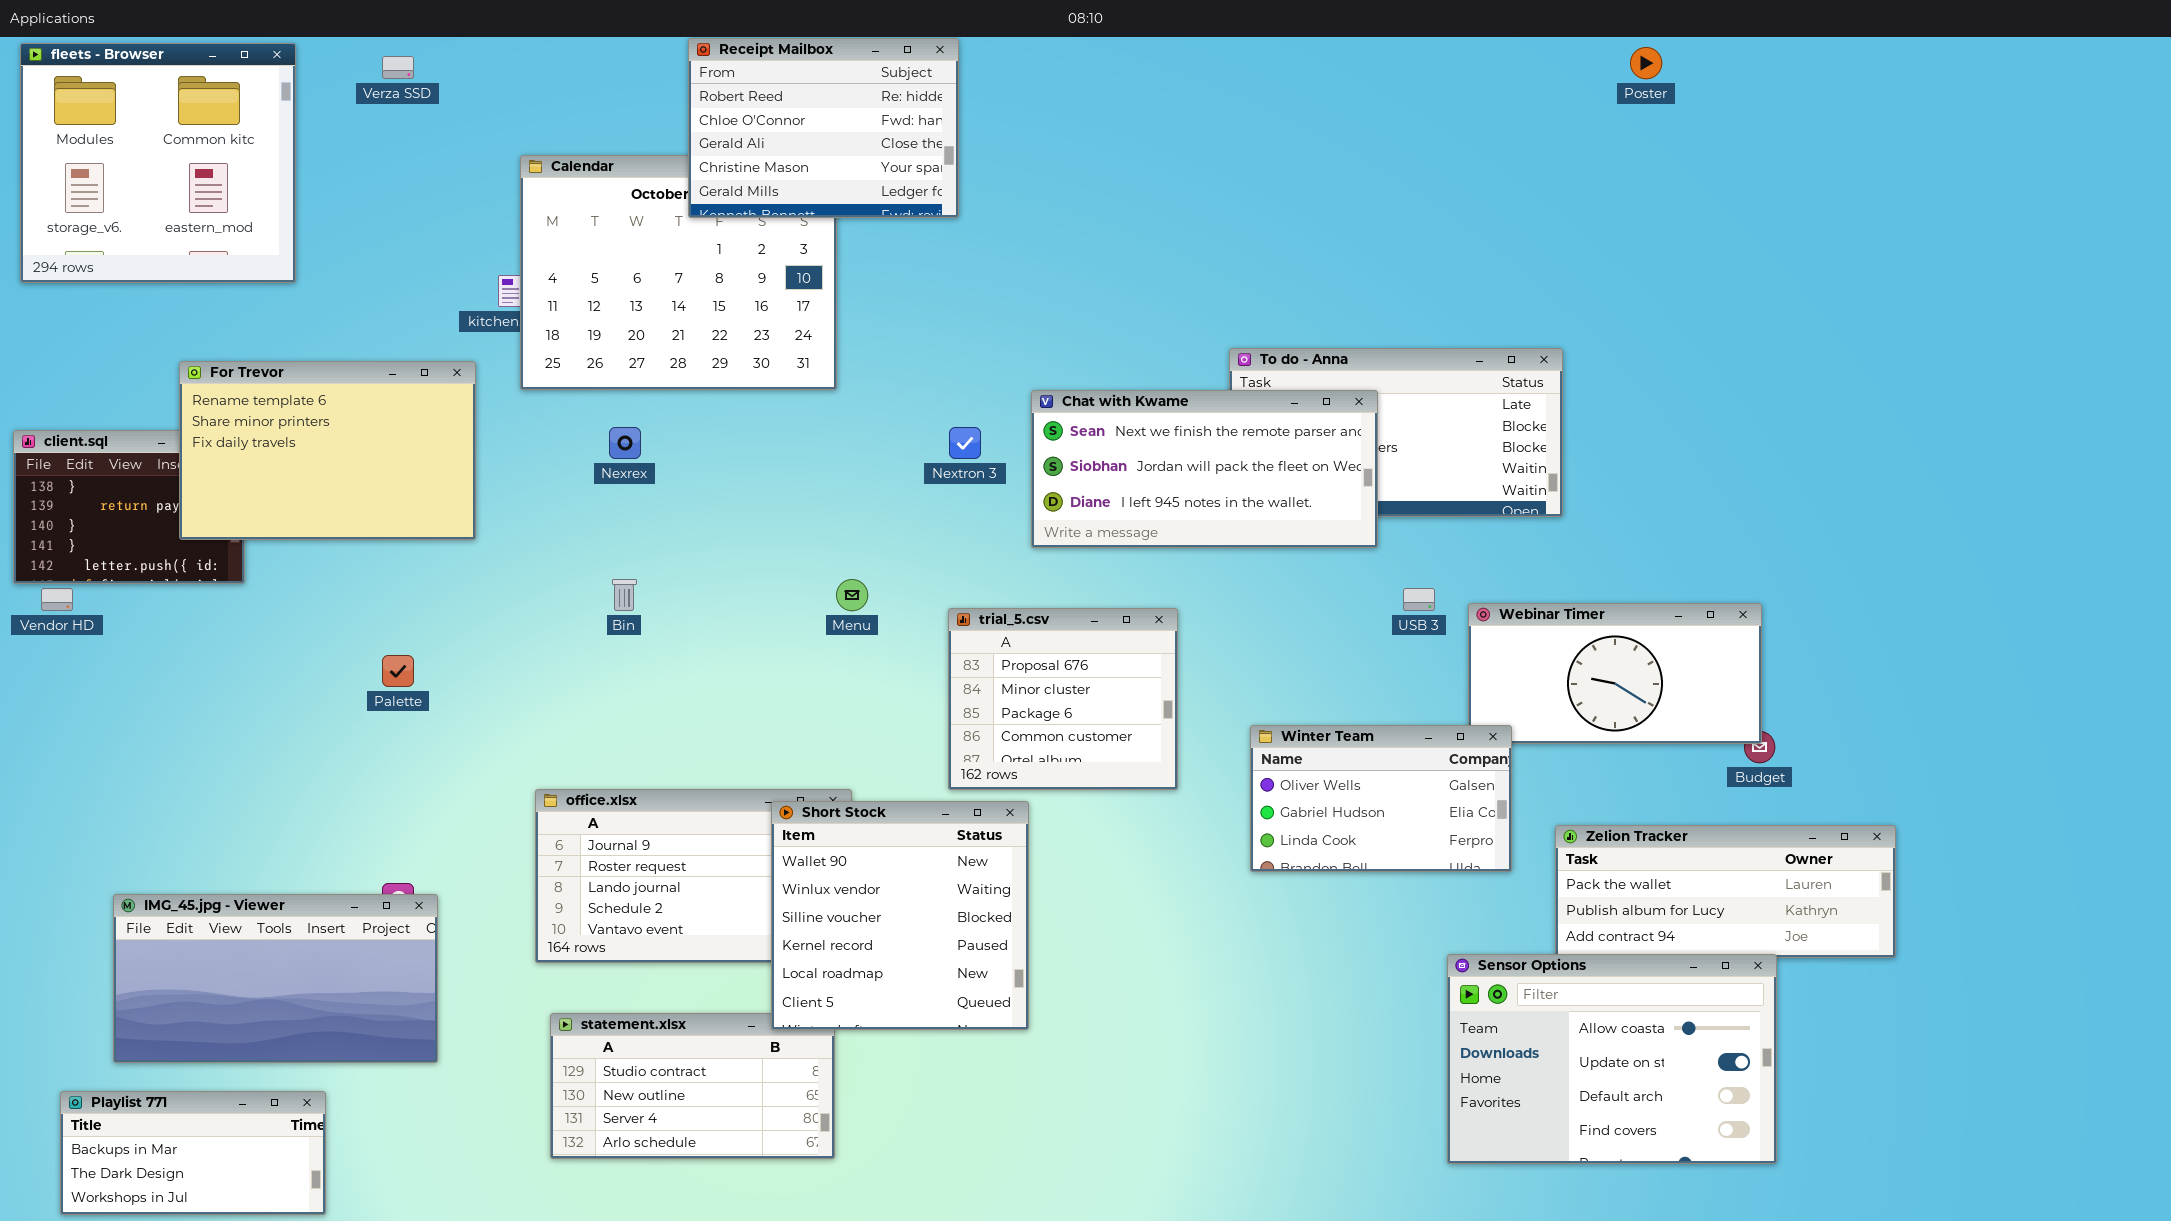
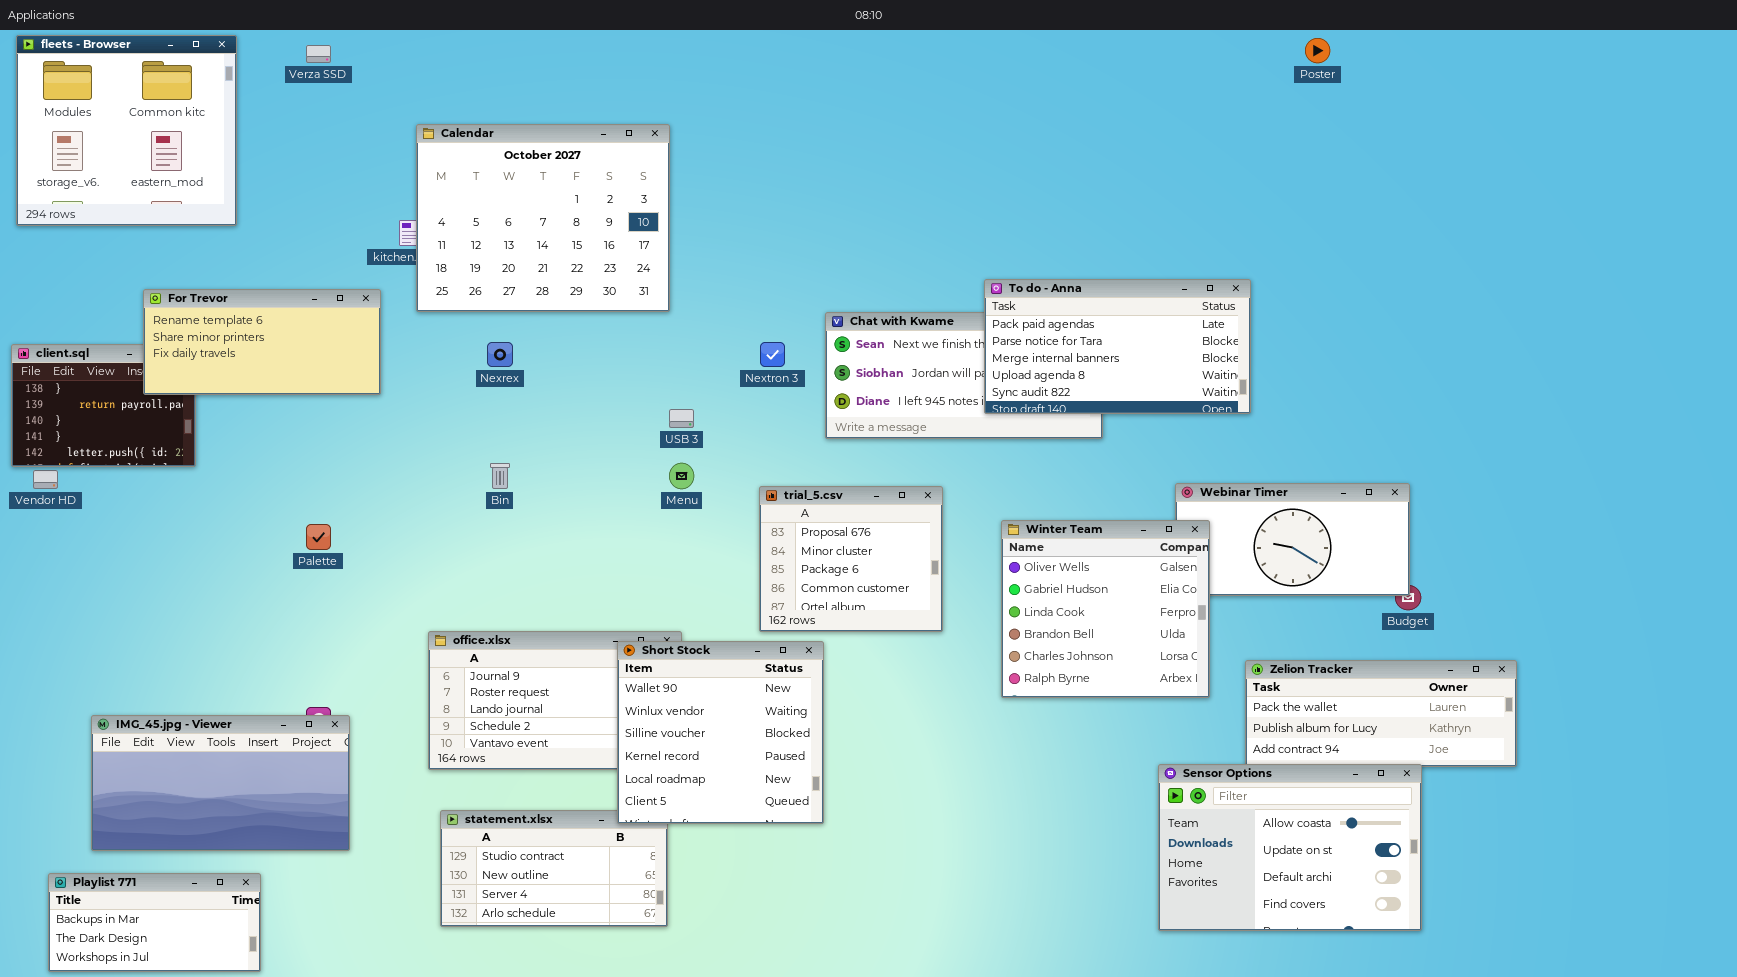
Receipt Mailbox: [688,38,959,218] -> none, closed
To do - Anna: [1229,348,1563,517] -> [984,279,1251,414], raised
For Trevor: [179,361,476,540] -> [143,289,381,395], resized
USB 3: [1403,588,1435,611] -> [669,409,694,428], moved
Winter Team: [1250,725,1512,872] -> [1001,520,1210,698], resized

